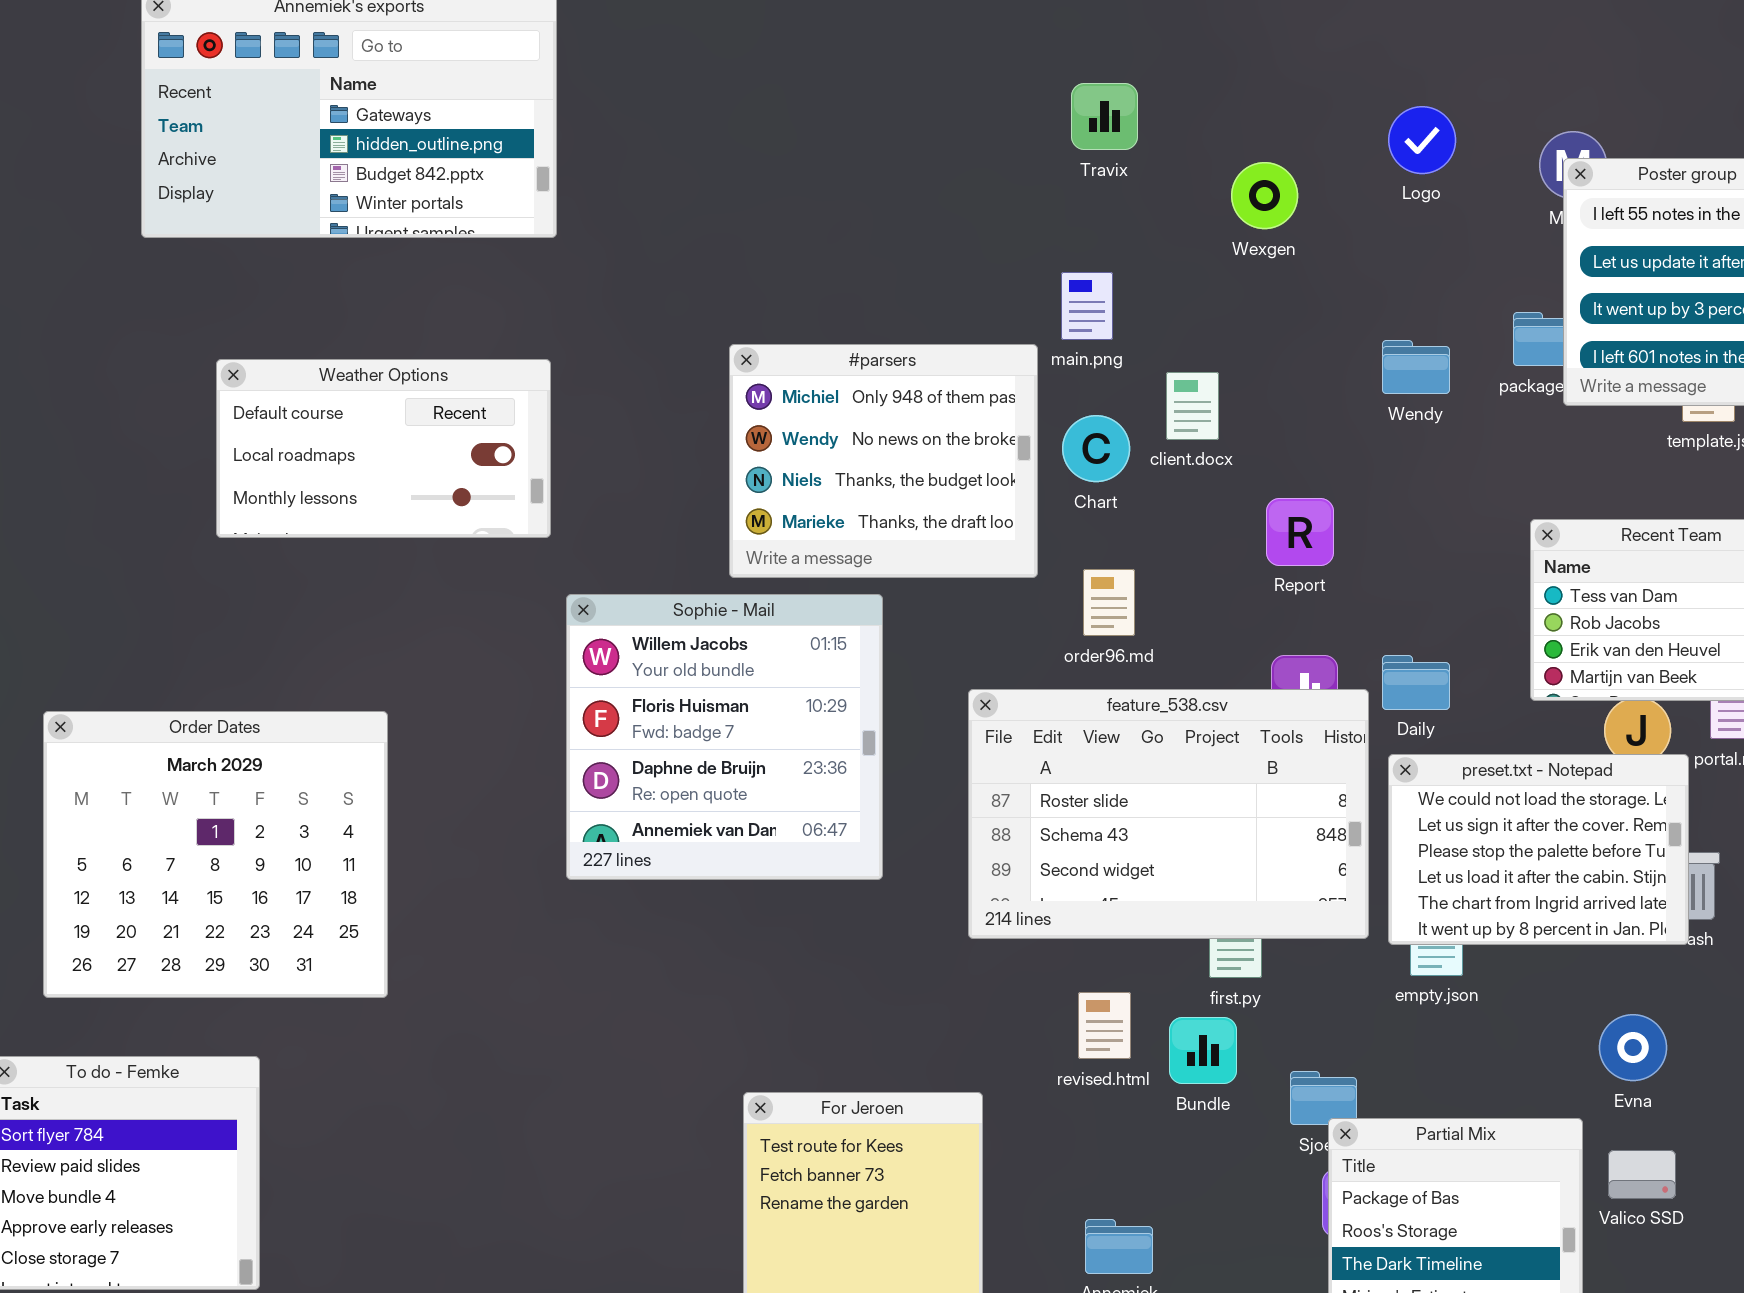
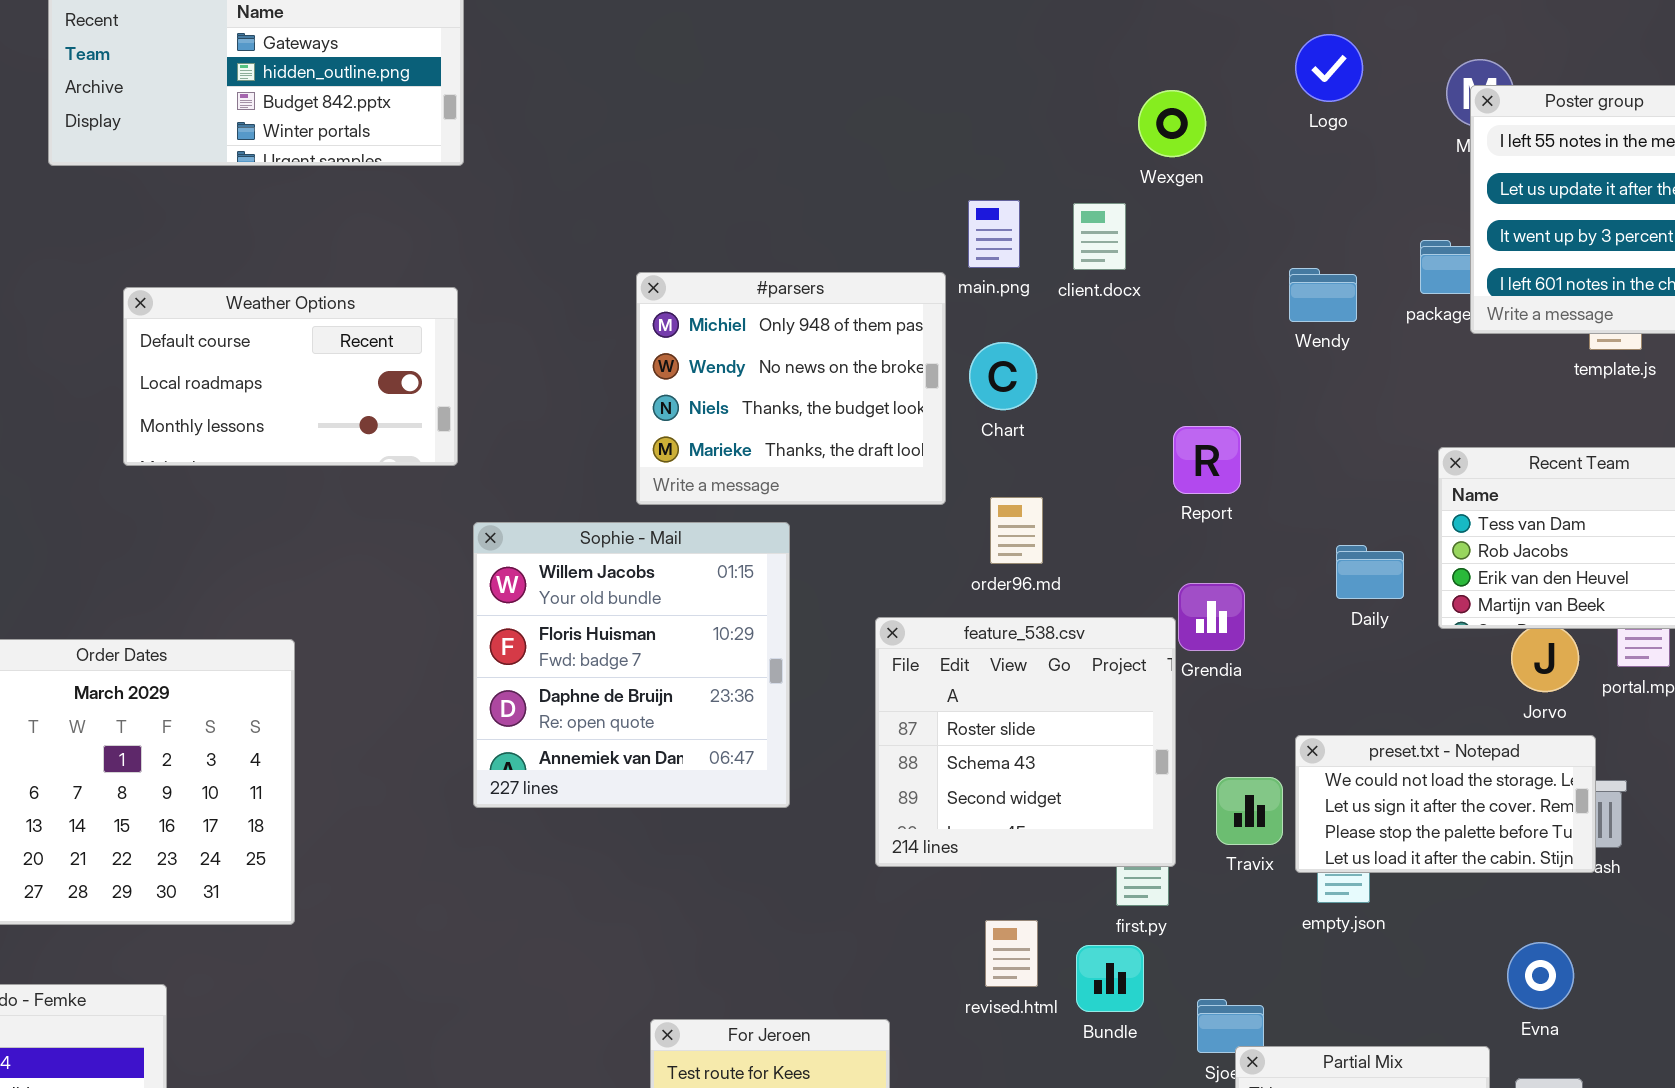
Travix: [1071,83,1138,150] -> [1216,777,1283,845], moved
client.docx: [1166,372,1219,440] -> [1073,203,1126,270], moved
Daily: [1382,655,1450,710] -> [1336,545,1404,599], moved
feature_538.csv: [968,689,1369,939] -> [875,617,1176,867], resized
preset.txt - Notepad: [1388,754,1689,945] -> [1295,735,1596,873], resized

